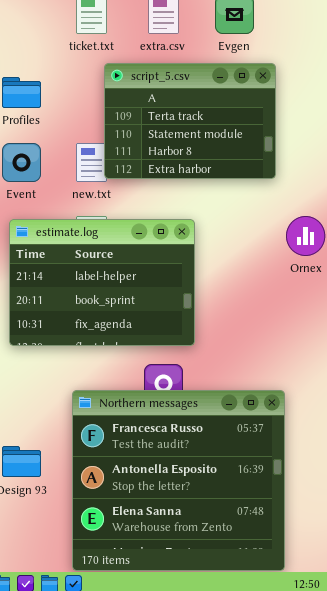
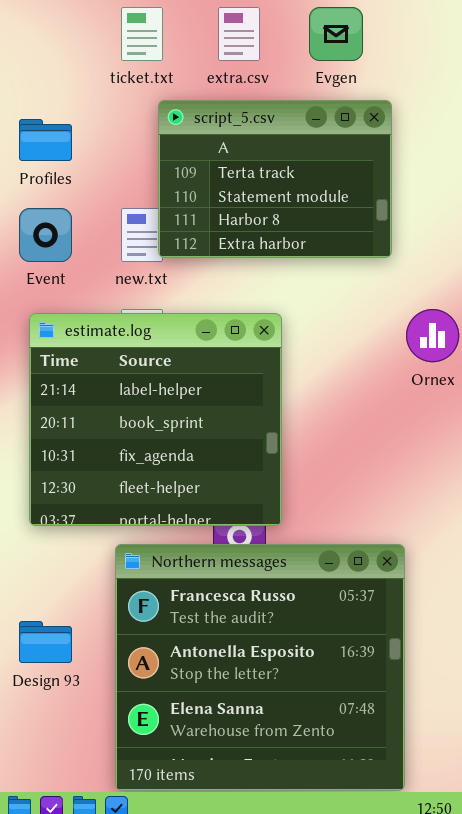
estimate.log: [9,219,195,346] -> [29,313,282,526], resized

